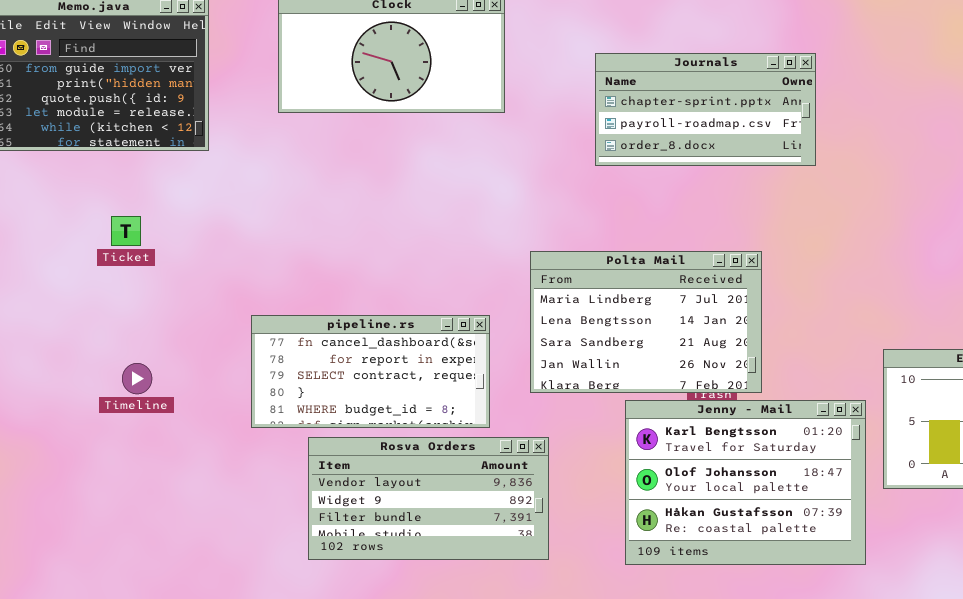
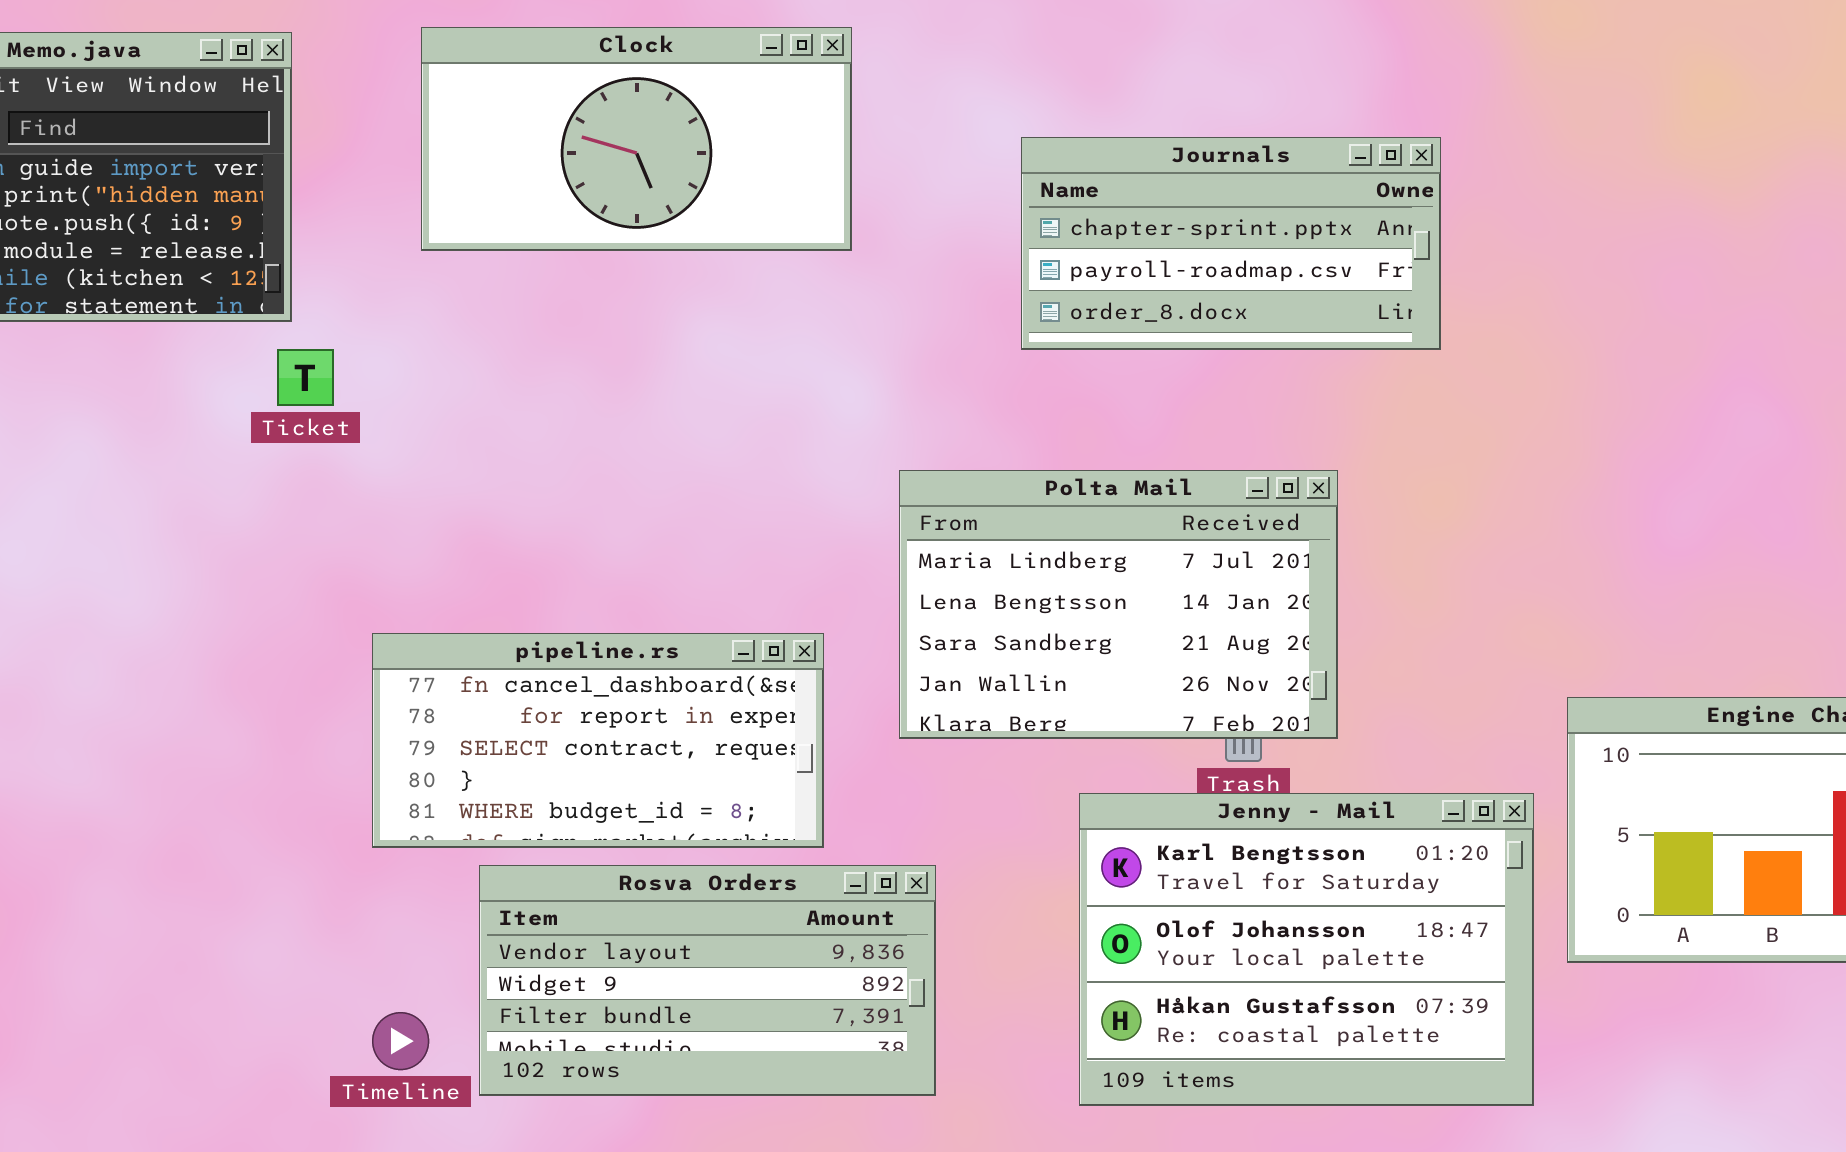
Ticket: [111,216,141,246] -> [277,349,334,406], moved
Polta Mail: [530,251,762,393] -> [899,470,1338,739], moved
Timeline: [122,363,152,394] -> [372,1012,429,1070], moved

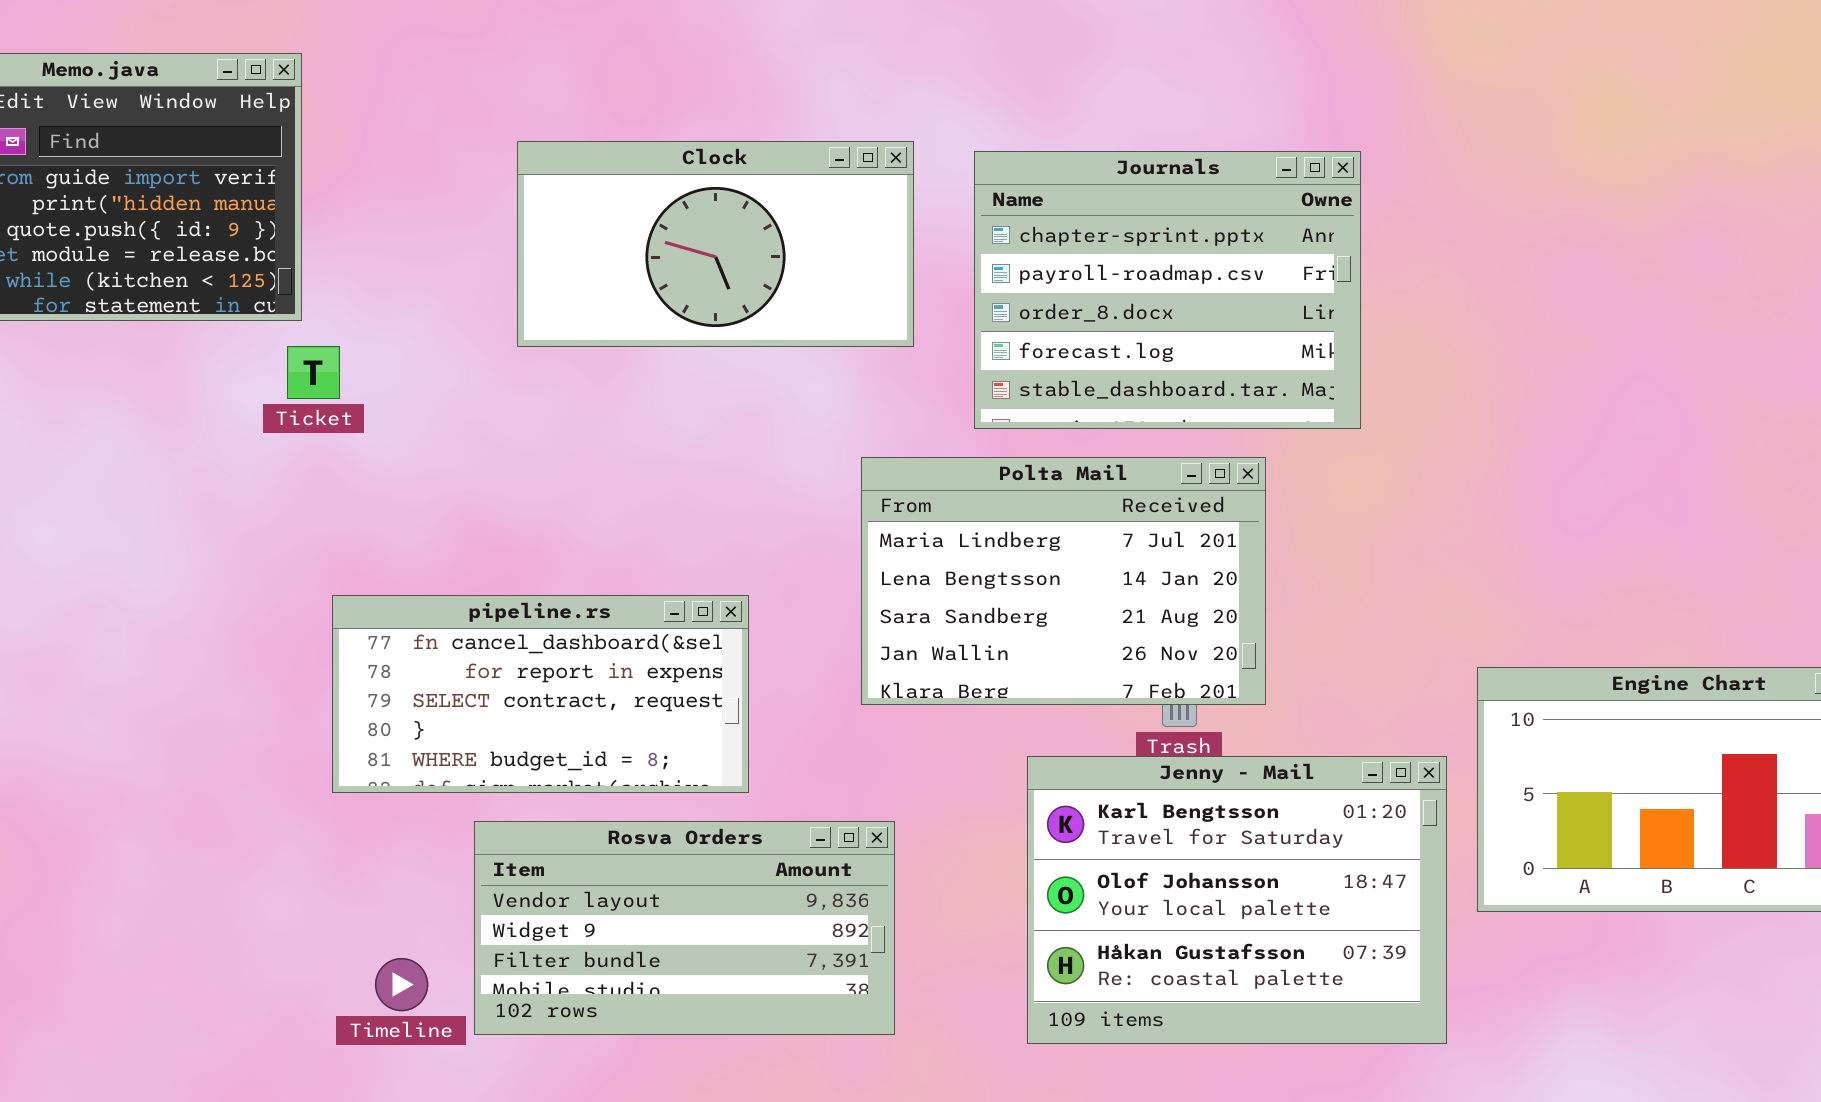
Clock: [421,27,852,251] -> [517,141,914,347], moved
Journals: [1021,137,1441,350] -> [974,151,1361,429], resized
pipeline.rs: [372,633,824,848] -> [332,595,749,793], moved

